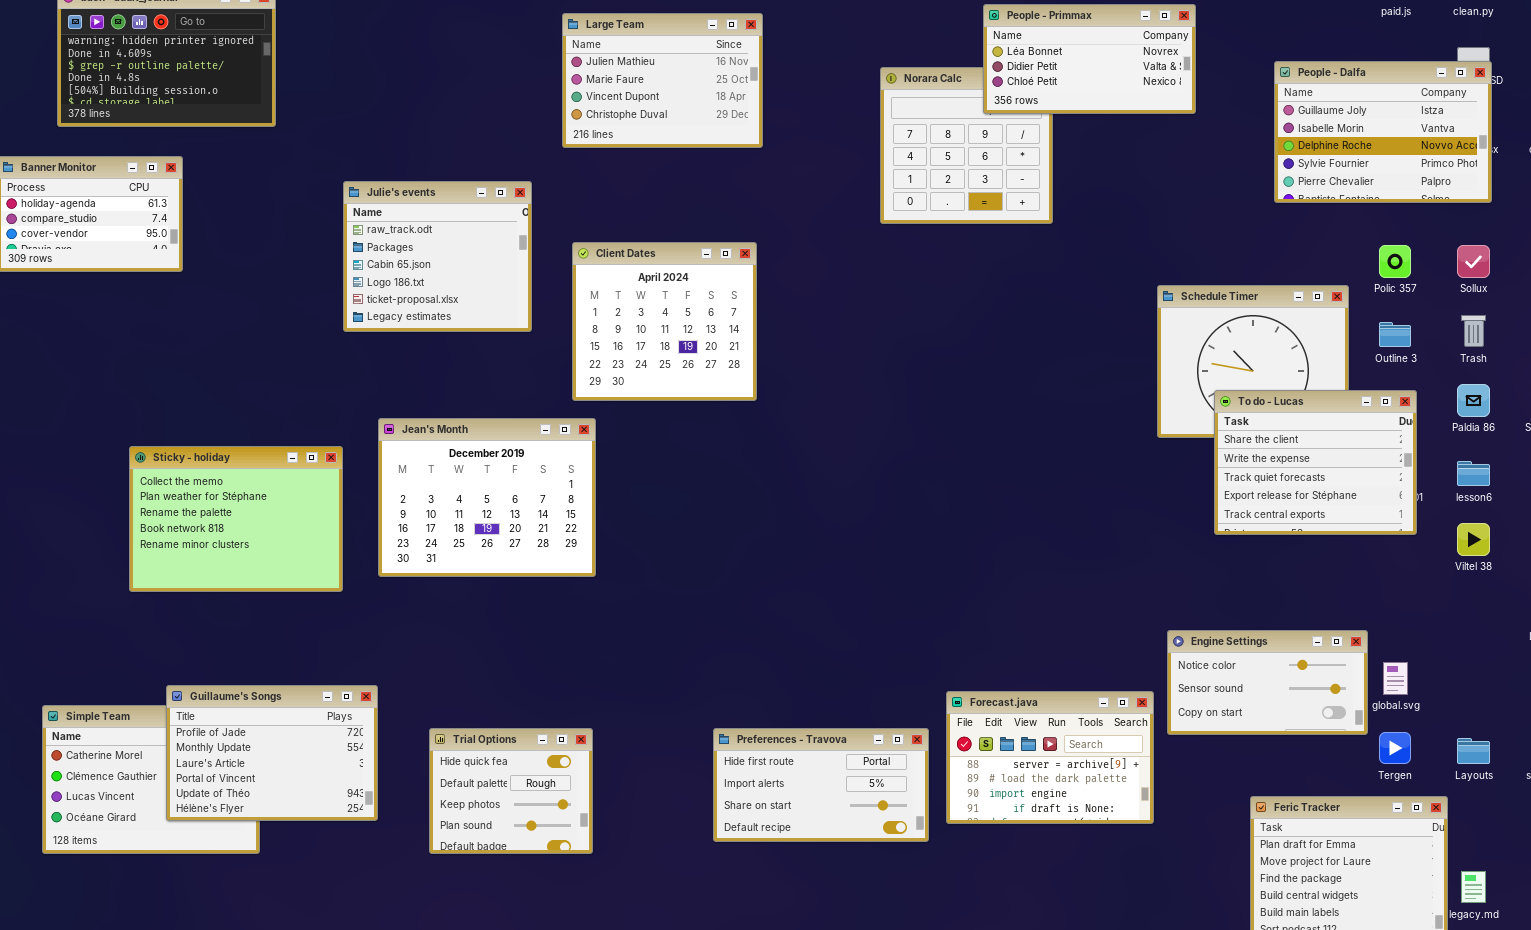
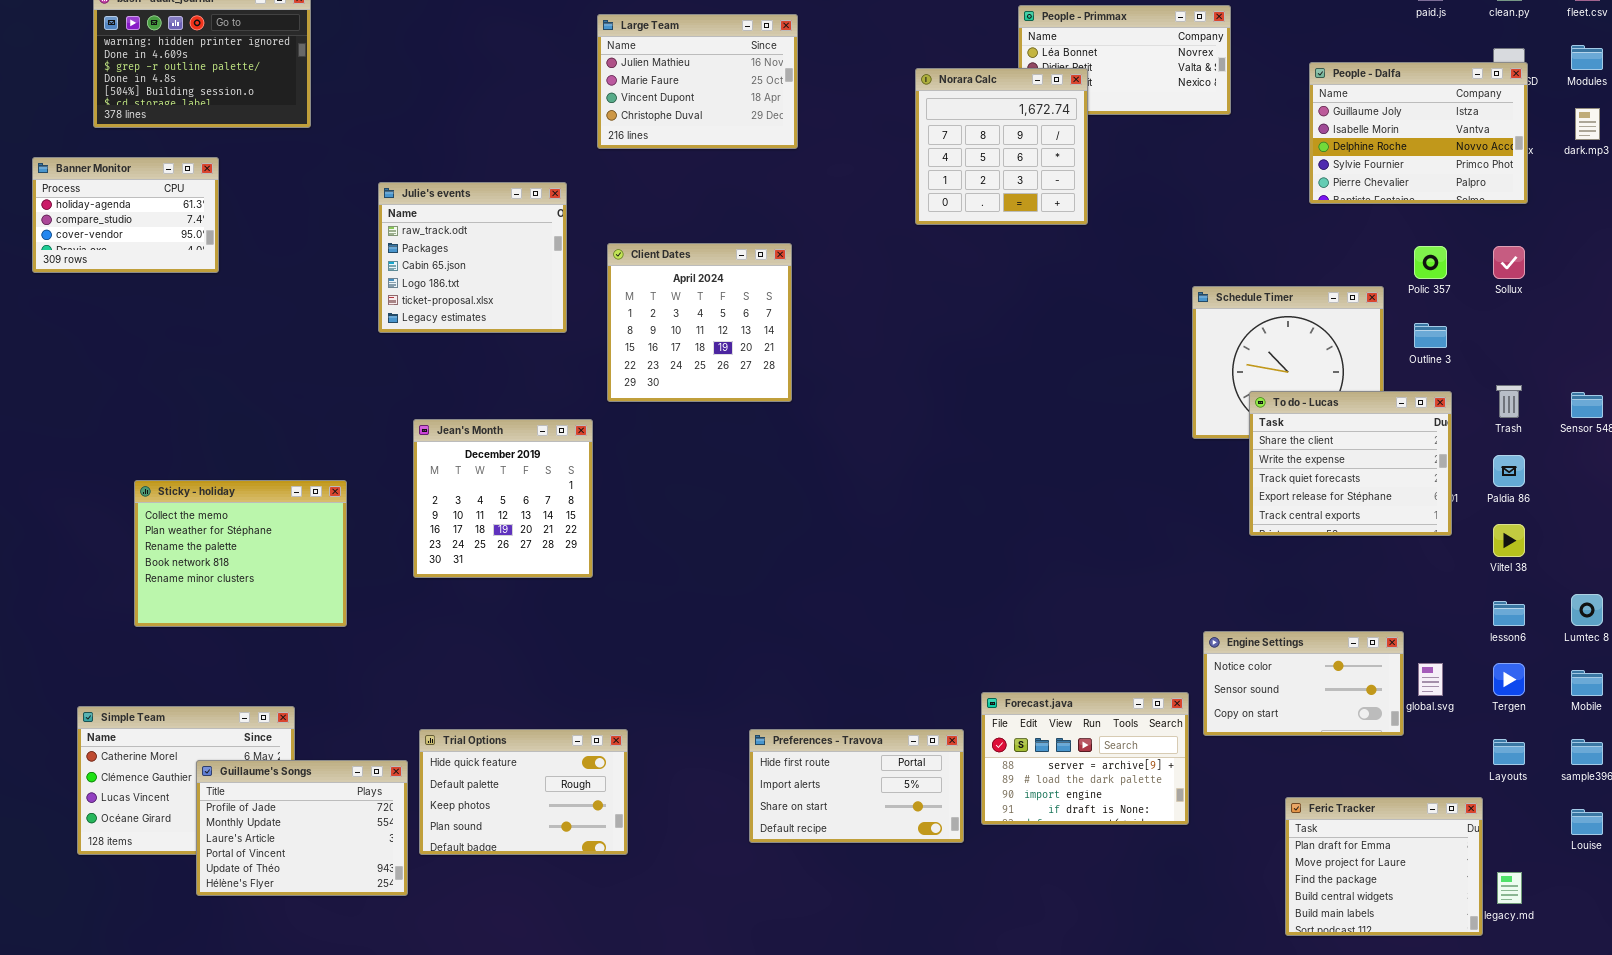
Norara Calc: [880,67,1053,224] -> [915,68,1088,225], raised
Trash: [1461,315,1486,347] -> [1496,385,1522,418], moved
Paldia 86: [1457,384,1490,417] -> [1493,455,1525,487], moved
Jean's Month: [378,418,596,577] -> [413,419,593,578], resized
Sticky - holiday: [129,446,343,592] -> [134,480,347,627], moved
lesson6: [1457,461,1490,486] -> [1493,601,1525,626], moved
Guillaume's Songs: [166,685,378,821] -> [196,760,408,896], moved
Trial Options: [429,728,593,854] -> [419,729,628,855], resized
Tergen: [1379,732,1411,764] -> [1493,663,1525,696], moved

